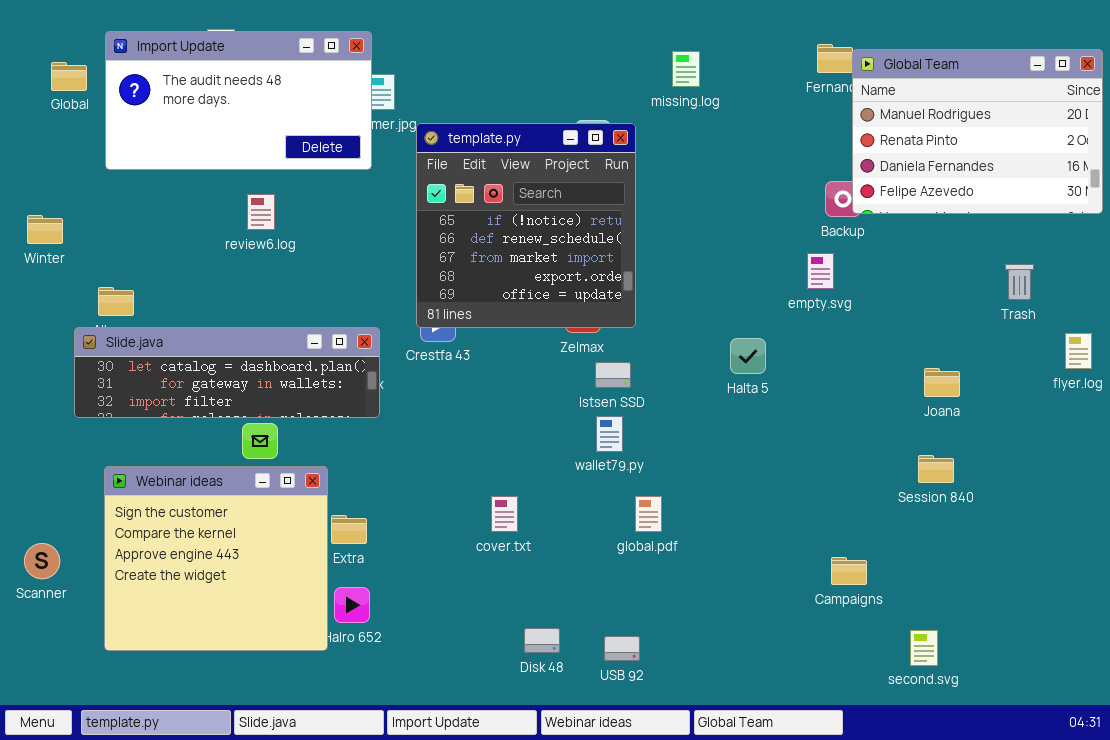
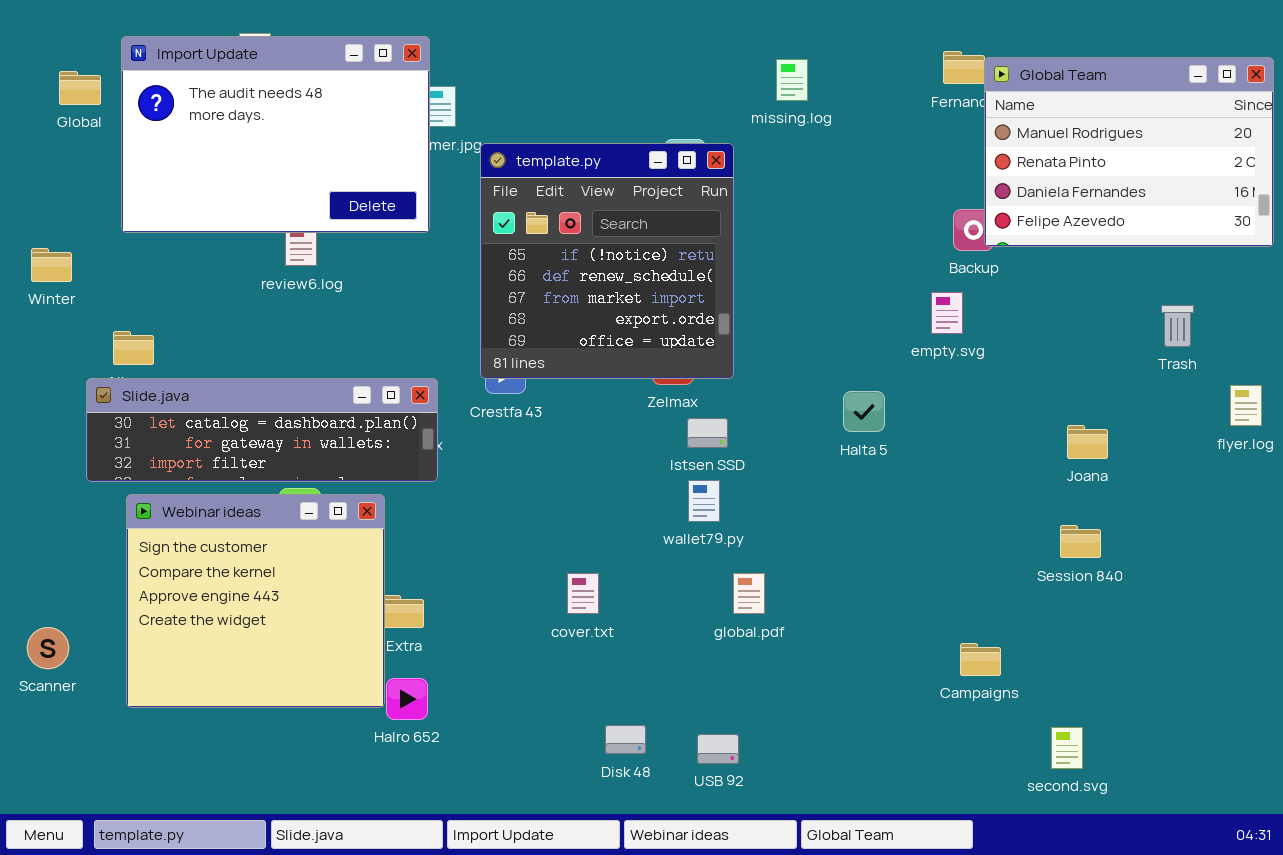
Import Update: [105,31,372,170] -> [121,36,430,233], resized
Webinar ideas: [104,466,328,651] -> [126,494,385,708], moved

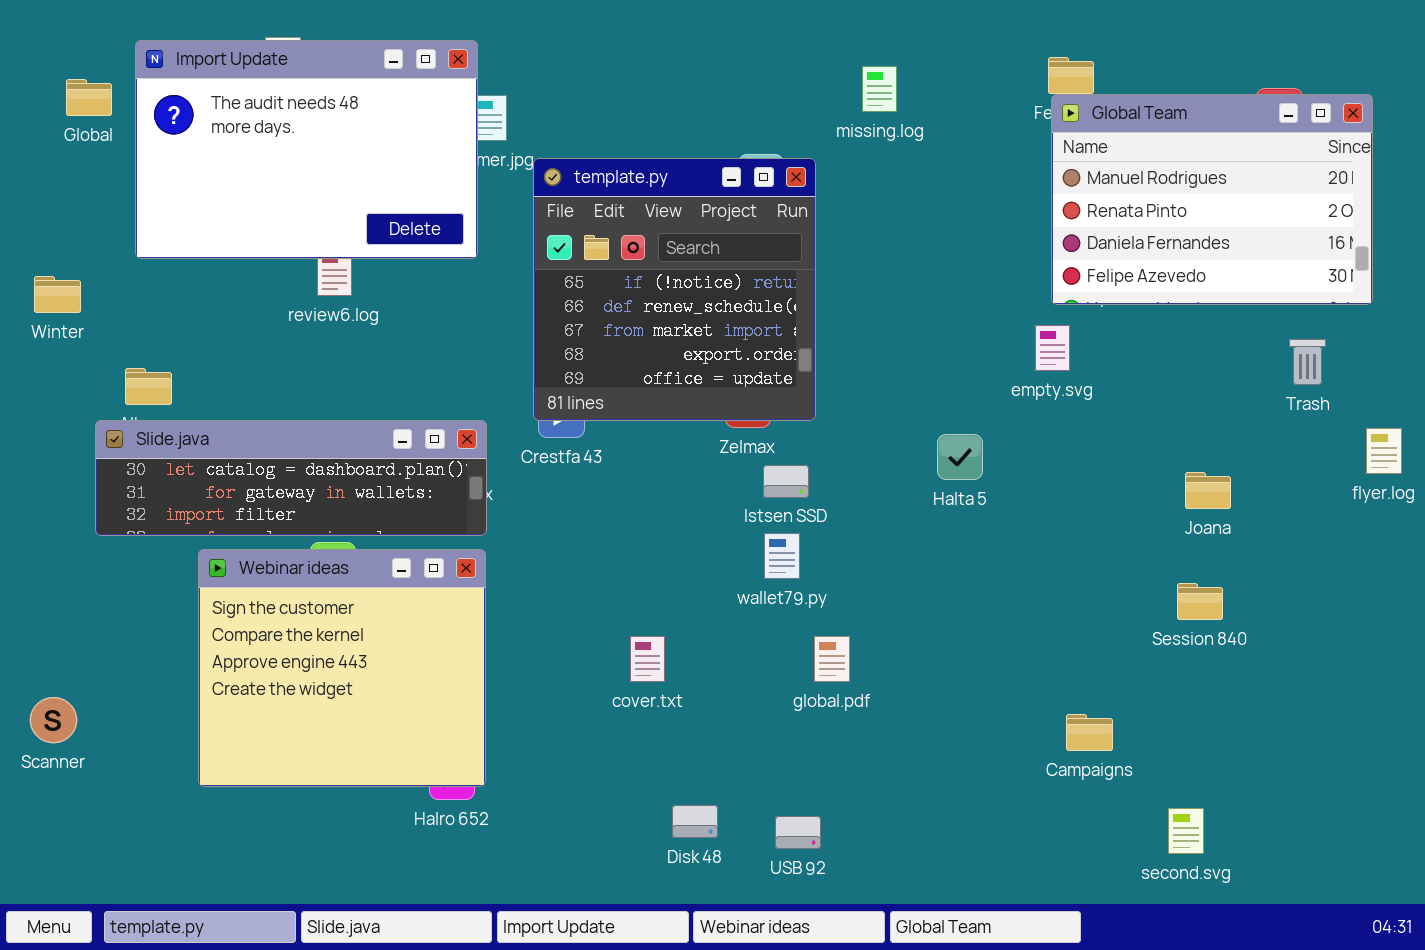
Global Team: [984,57,1274,247] -> [1051,94,1373,305], moved
Webinar ideas: [126,494,385,708] -> [198,549,486,787], moved

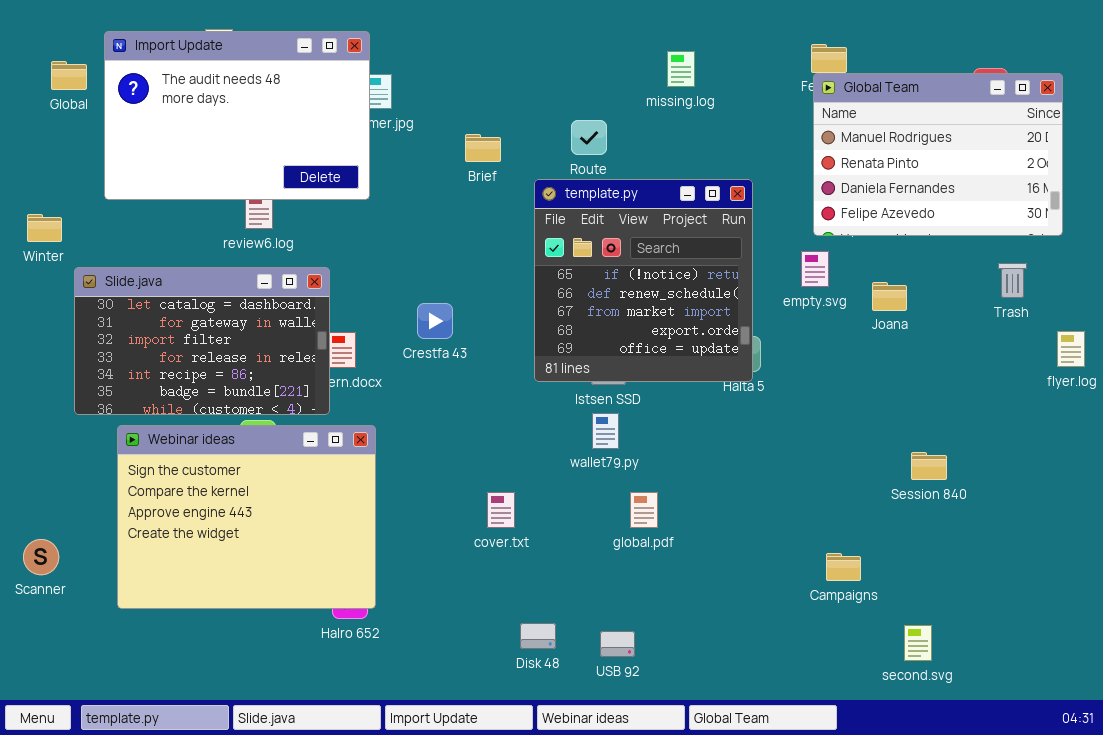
template.py: [533,158,816,421] -> [534,179,753,382], moved
Slide.java: [95,420,487,536] -> [74,267,330,415], resized
Joana: [1185,472,1231,509] -> [872,282,907,311], moved
Webinar ideas: [198,549,486,787] -> [117,425,376,609], resized

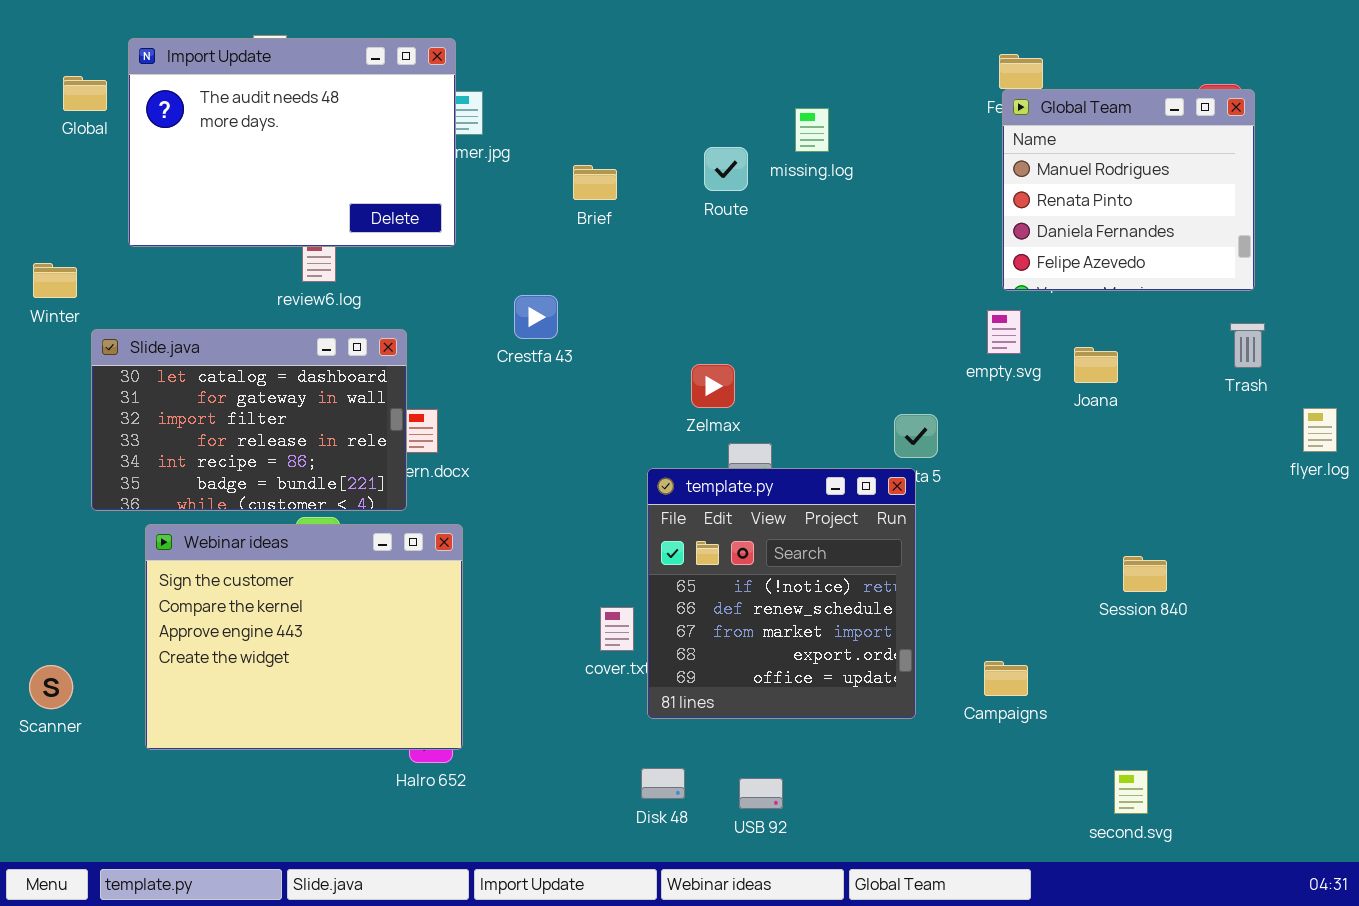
missing.log: [667,51,695,87] -> [795,108,829,152], moved
Global Team: [813,73,1063,236] -> [1002,89,1255,291], resized
template.py: [534,179,753,382] -> [647,468,916,719], moved
Crestfa 43: [417,303,453,339] -> [514,295,558,339], moved
Campaigns: [826,553,861,581] -> [984,661,1028,696], moved

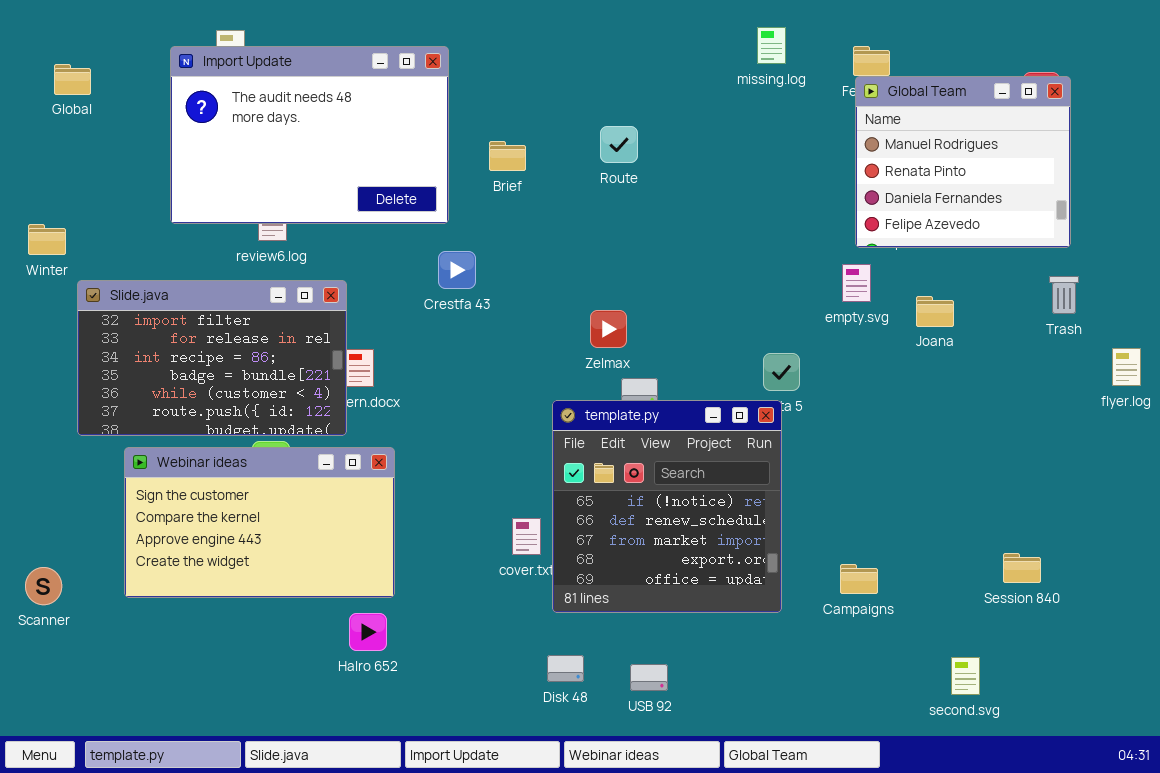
Import Update: [128,38,456,247] -> [170,46,449,224], moved
missing.log: [795,108,829,152] -> [757,27,786,64], moved
Slide.java: [91,329,407,511] -> [77,280,347,436], scrolled down 2 rows
Webinar ideas: [145,524,463,750] -> [124,447,395,598], resized
Session 840: [1123,556,1167,592] -> [1003,553,1041,583], moved

